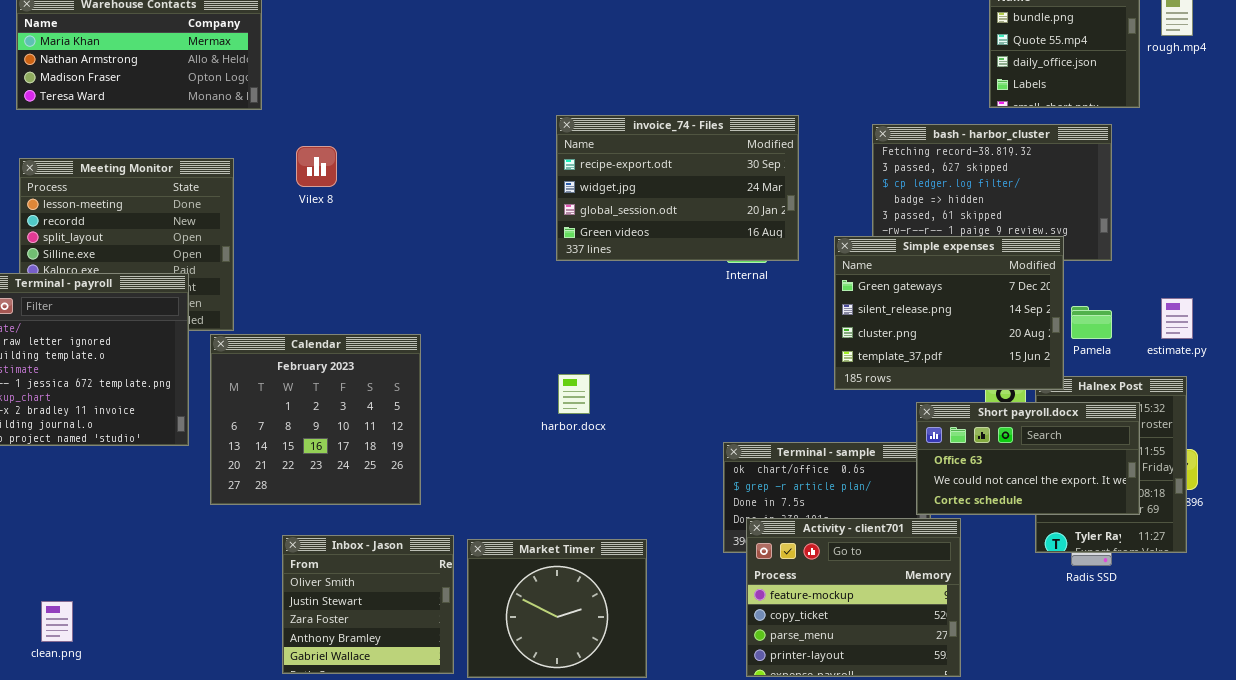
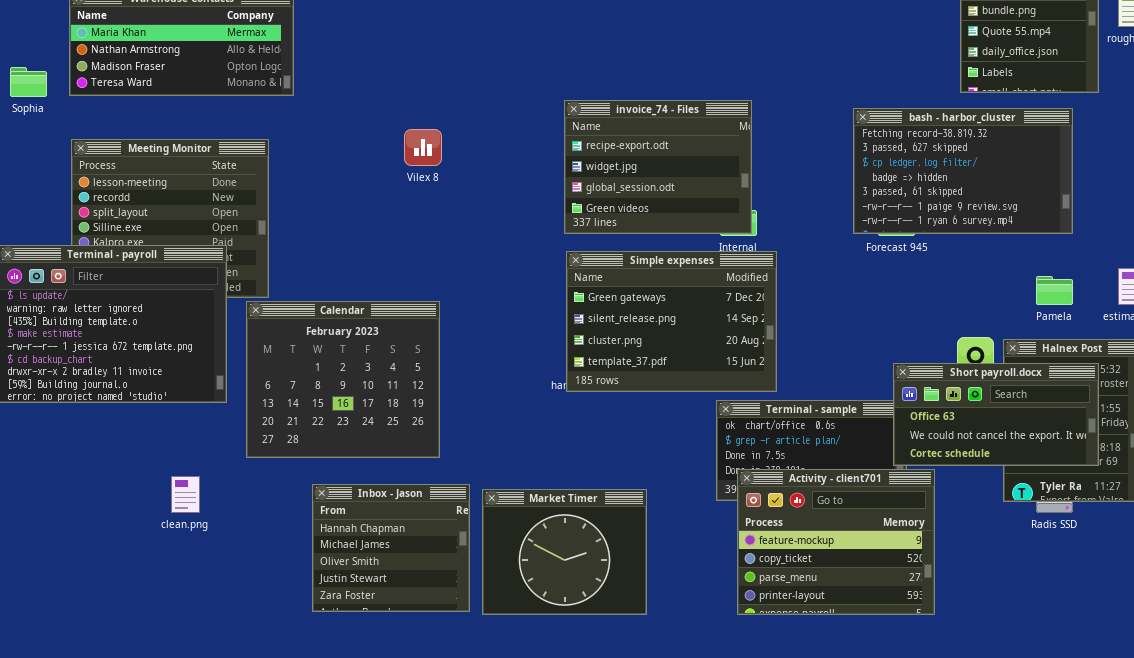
invoice_74 - Files: [556,115,799,261] -> [564,100,752,234], resized
Vilex 8: [296,146,337,187] -> [404,129,442,166], moved
Simple expenses: [834,236,1064,390] -> [566,251,777,392], moved
Inbox - Jason: [282,535,454,674] -> [312,484,470,612], scrolled up 2 rows
clean.png: [41,601,73,642] -> [171,476,200,513], moved

